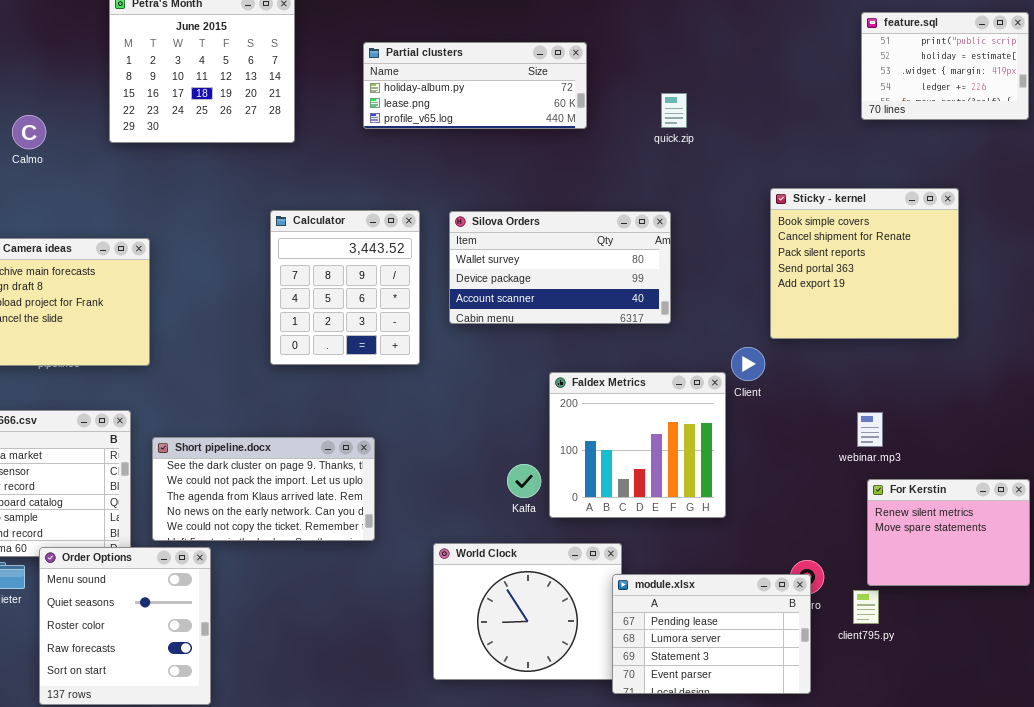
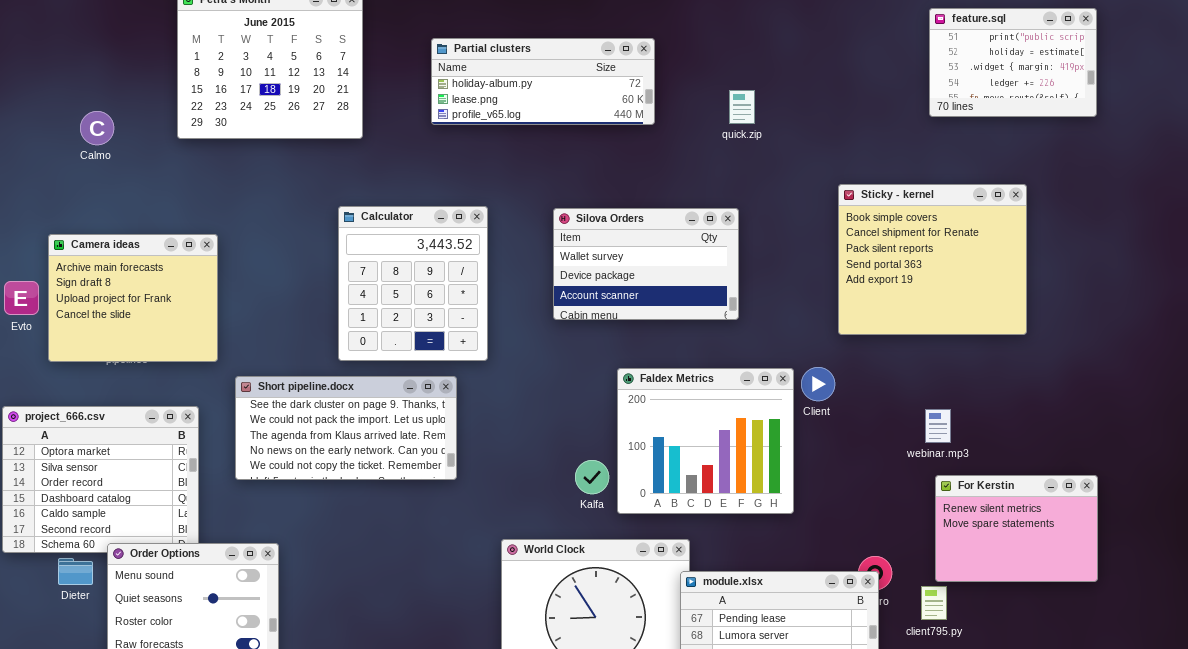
Silova Orders: [449,211,671,324] -> [553,208,739,320], resized
Client: [731,347,765,381] -> [801,367,835,401], moved
Short pipeline.docx: [152,437,375,541] -> [235,376,457,480], moved

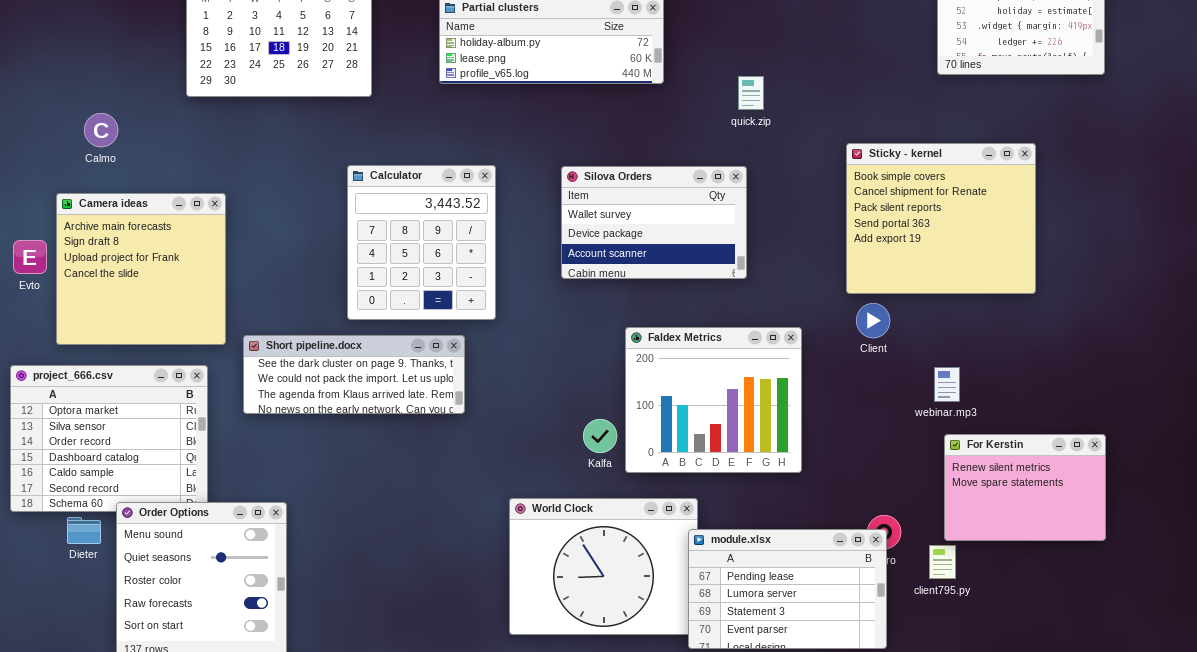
quick.zip: [729,90,755,124] -> [738,76,764,110], moved
Calmo: [80,111,114,145] -> [84,113,118,147], moved
Camera ideas: [48,234,218,362] -> [56,193,226,345], resized
Client: [801,367,835,401] -> [856,303,890,338], moved
Short pipeline.docx: [235,376,457,480] -> [243,335,465,414], resized

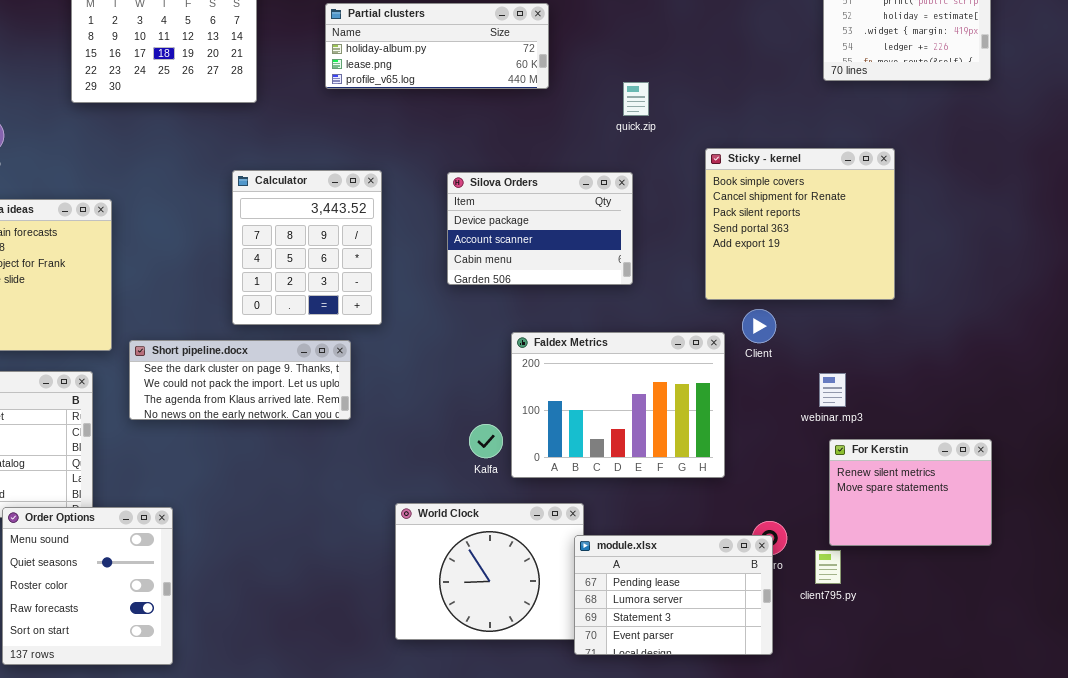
Sticky - kernel: [846,143,1036,294] -> [705,148,895,300], moved
Silova Orders: [561,166,747,279] -> [447,172,633,285], scrolled down 1 row
Faldex Metrics: [625,327,802,473] -> [511,332,725,478], resized

